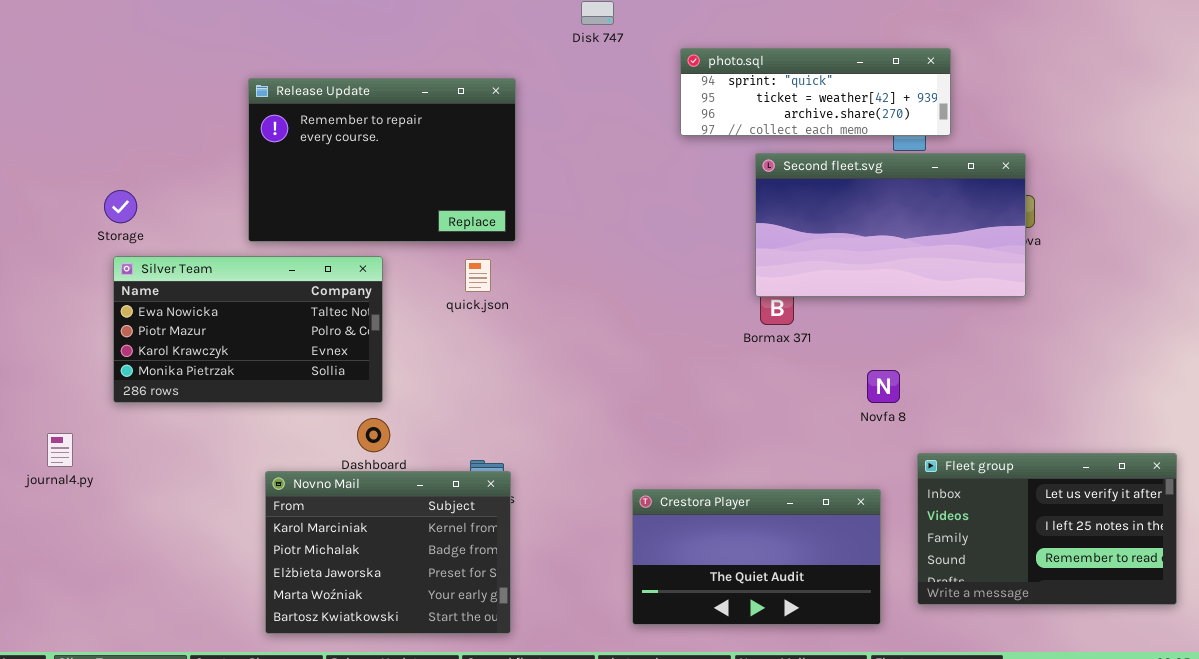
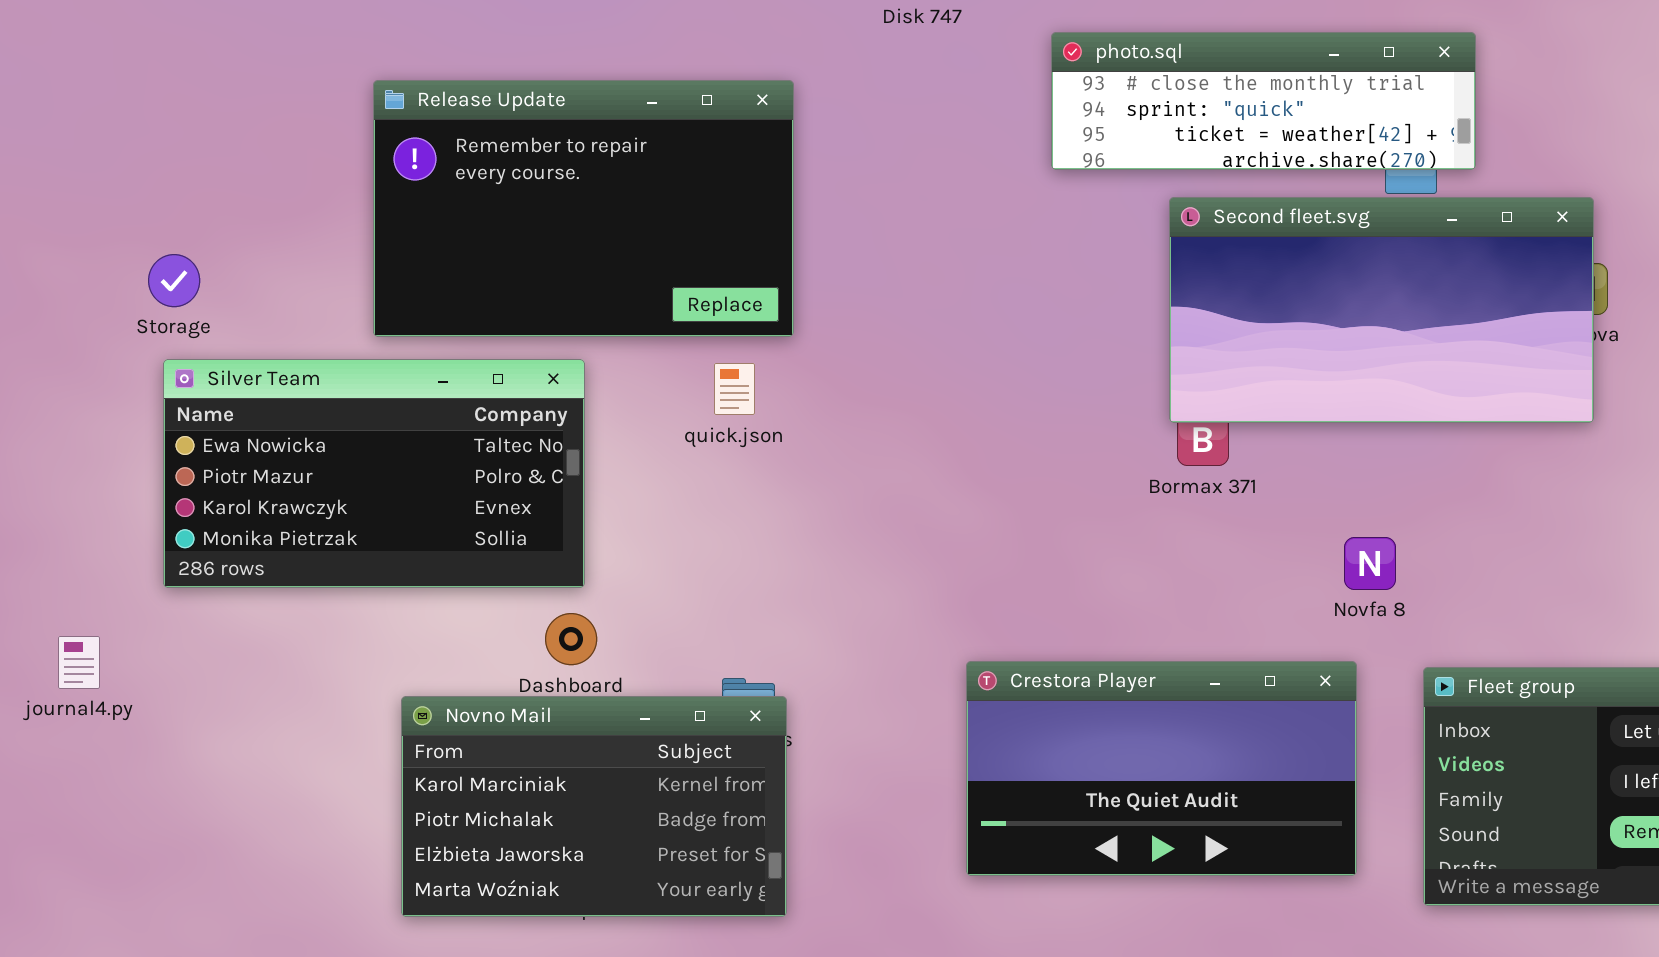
photo.sql: [680,48,951,136] -> [1051,32,1476,170], scrolled up 1 row
Novno Mail: [265,471,511,634] -> [401,696,787,917], resized
Crestora Player: [632,489,881,625] -> [966,661,1357,876], moved

